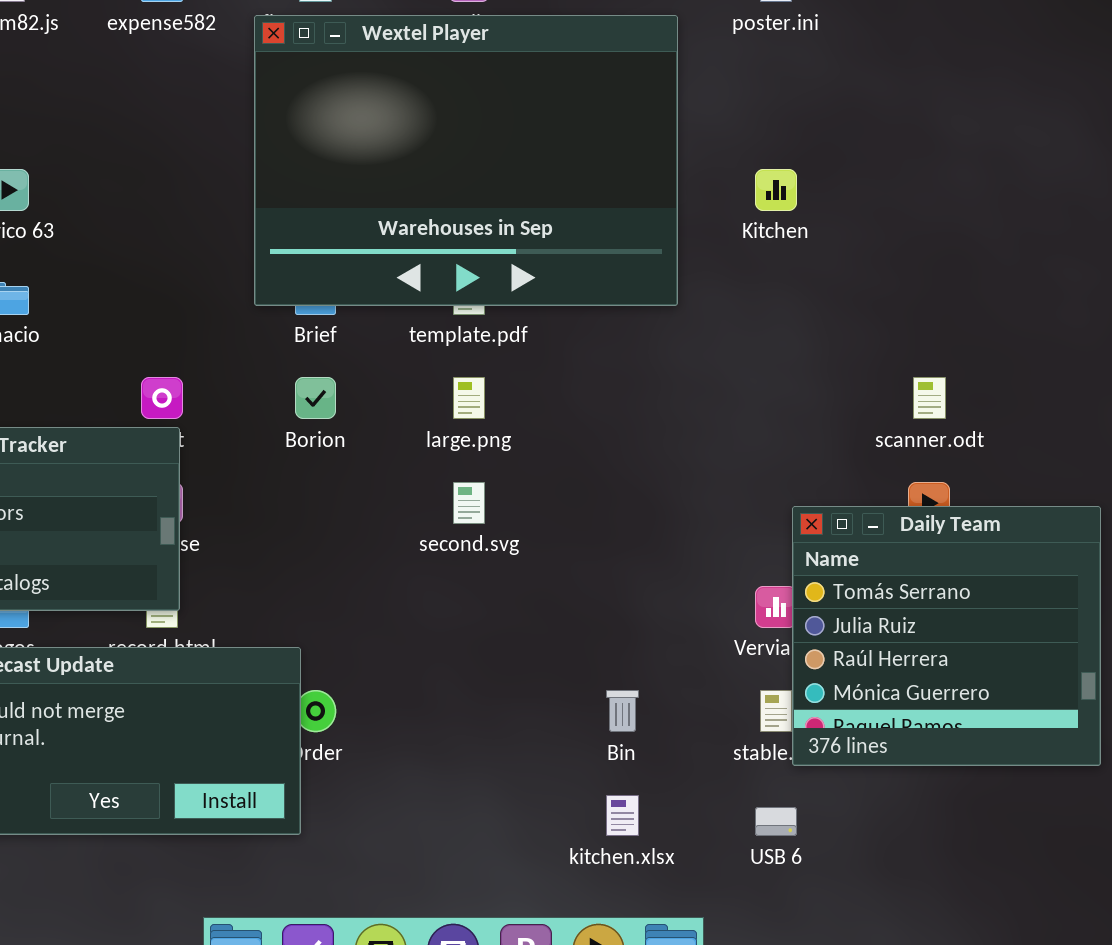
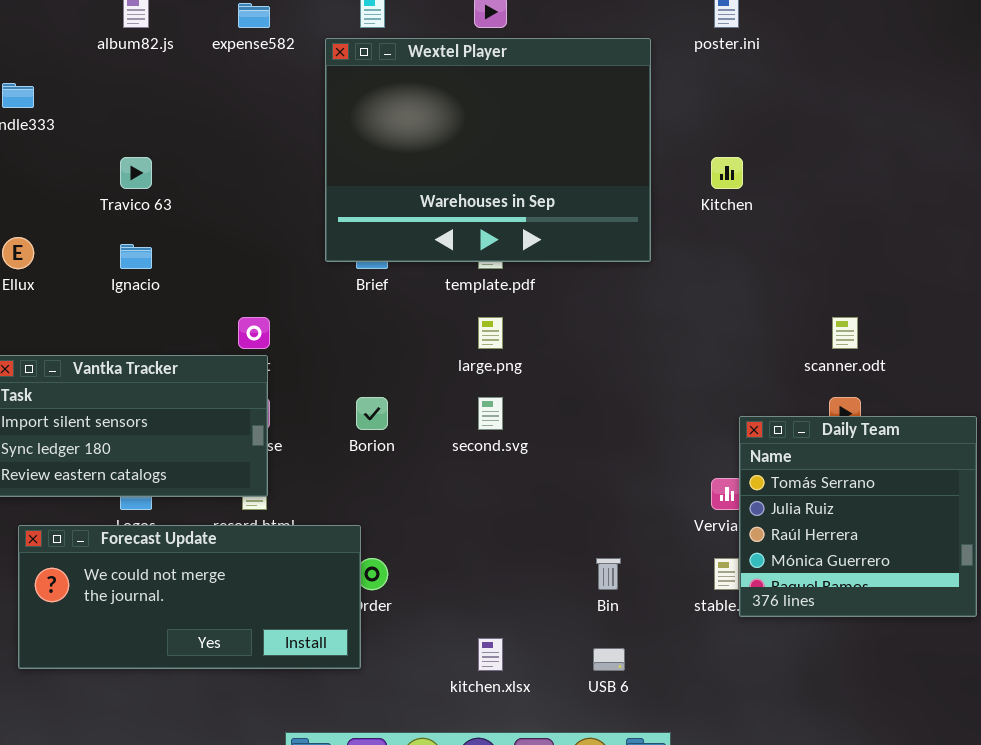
Borion: [295,377,336,419] -> [356,397,388,430], moved
kitchen.xlsx: [606,795,639,836] -> [478,638,503,671], moved
USB 6: [755,807,797,836] -> [593,648,625,671], moved

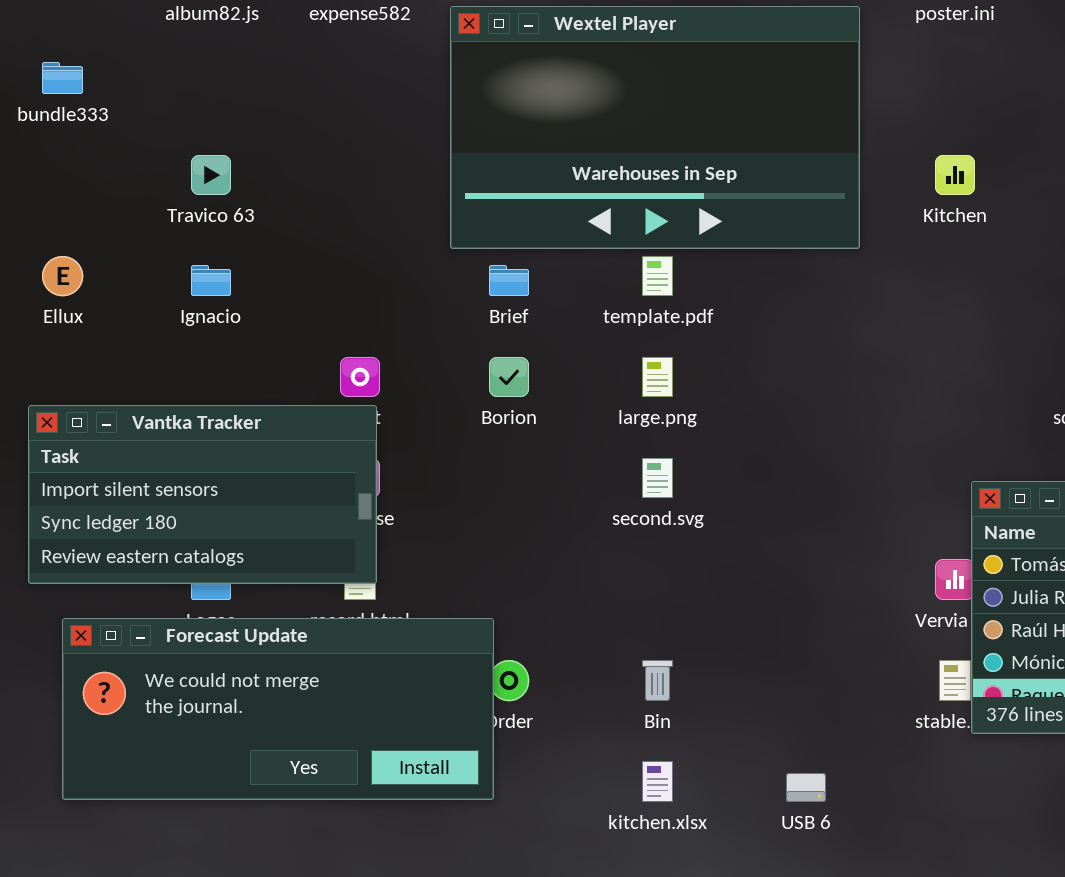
Wextel Player: [325,38,651,262] -> [450,6,860,249], resized
Borion: [356,397,388,430] -> [489,357,529,397], moved
Bin: [596,558,621,590] -> [642,660,673,701], moved

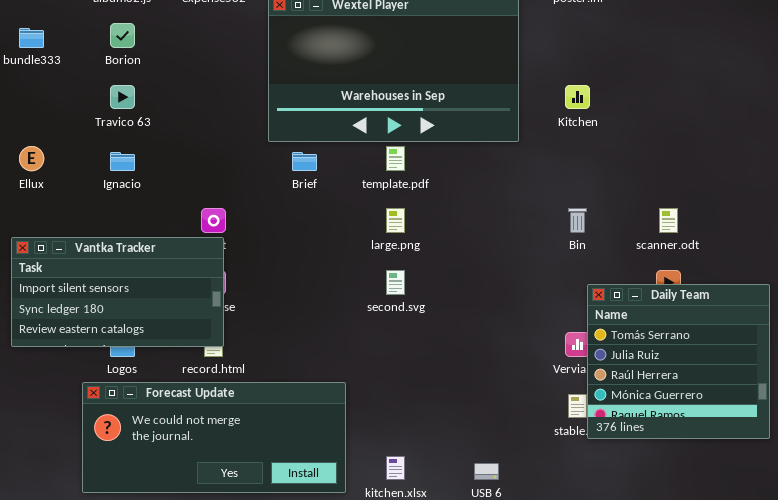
Borion: [489,357,529,397] -> [110,23,135,48], moved
Forecast Update: [62,618,494,800] -> [82,382,346,493], moved
Bin: [642,660,673,701] -> [568,208,587,233], moved

